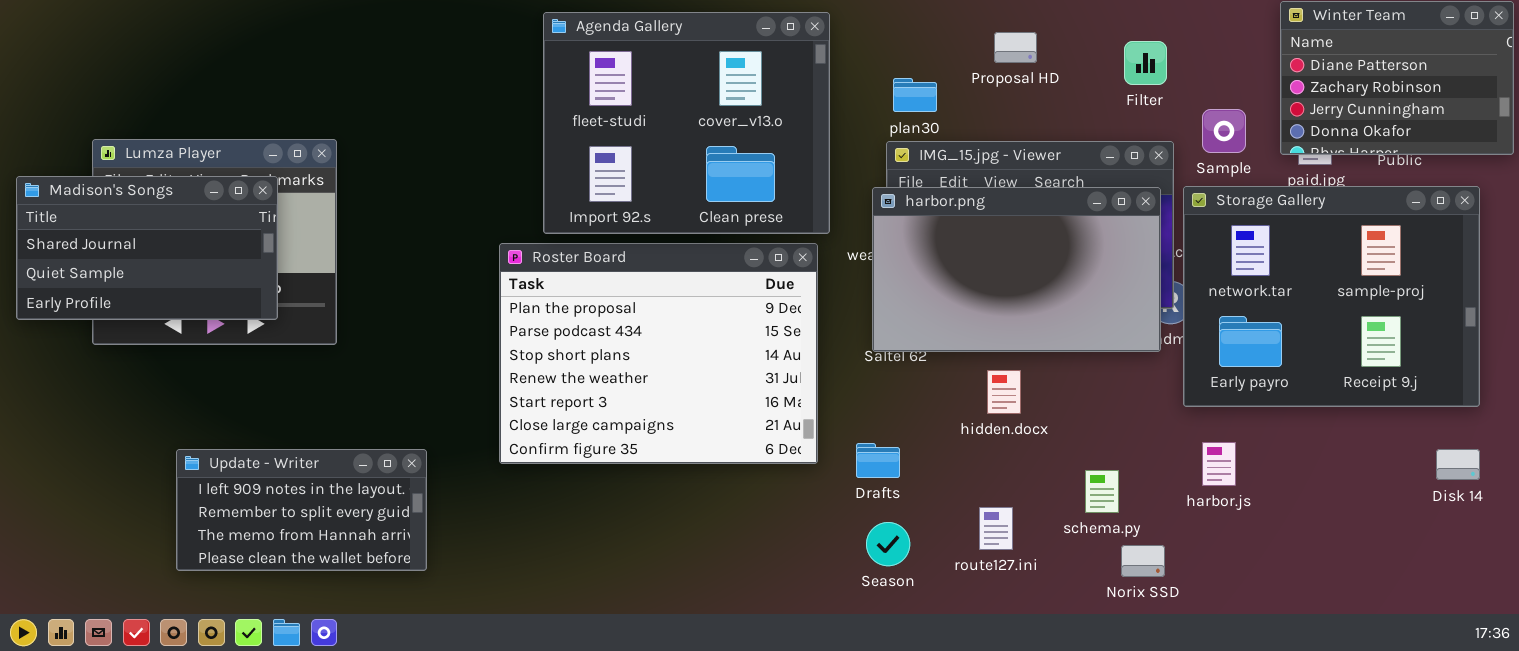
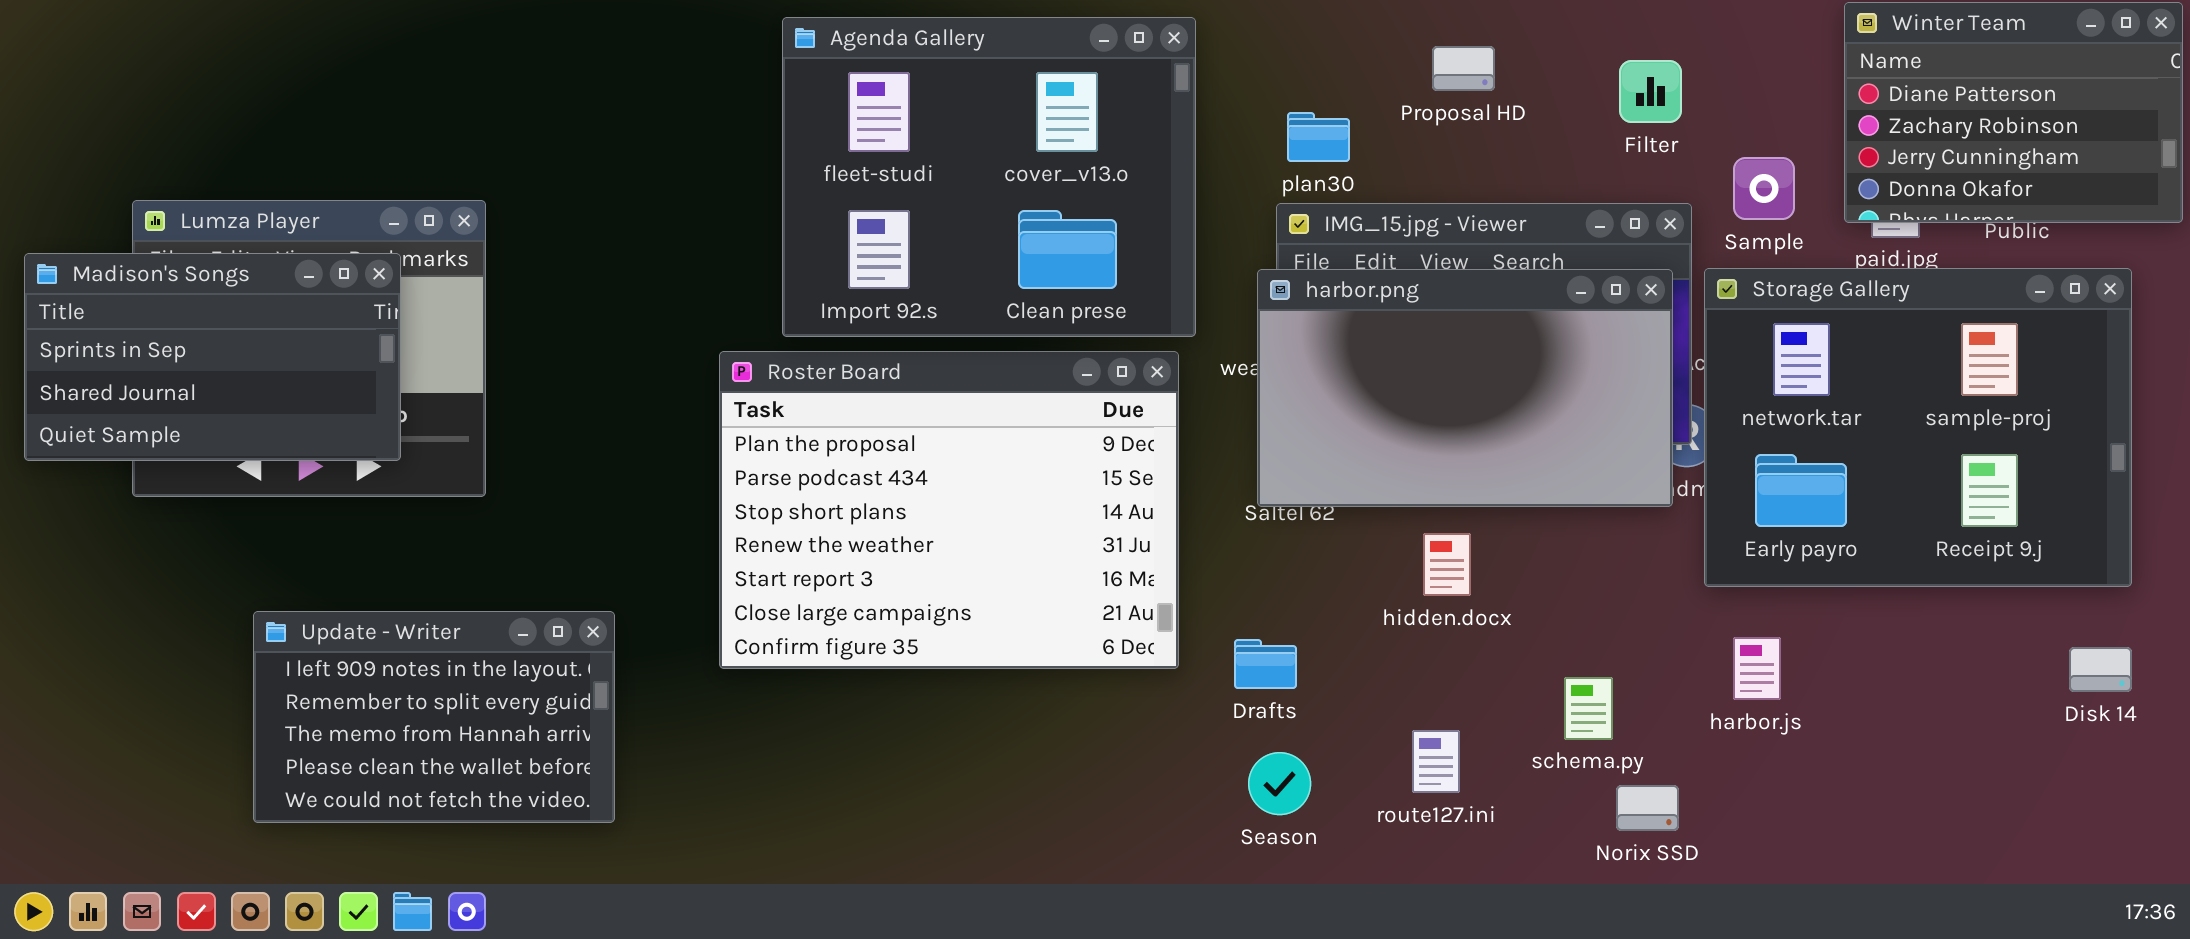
Madison's Songs: [16,176,278,320] -> [24,253,401,461], scrolled up 1 row
Update - Writer: [176,449,427,571] -> [253,611,615,823], resized

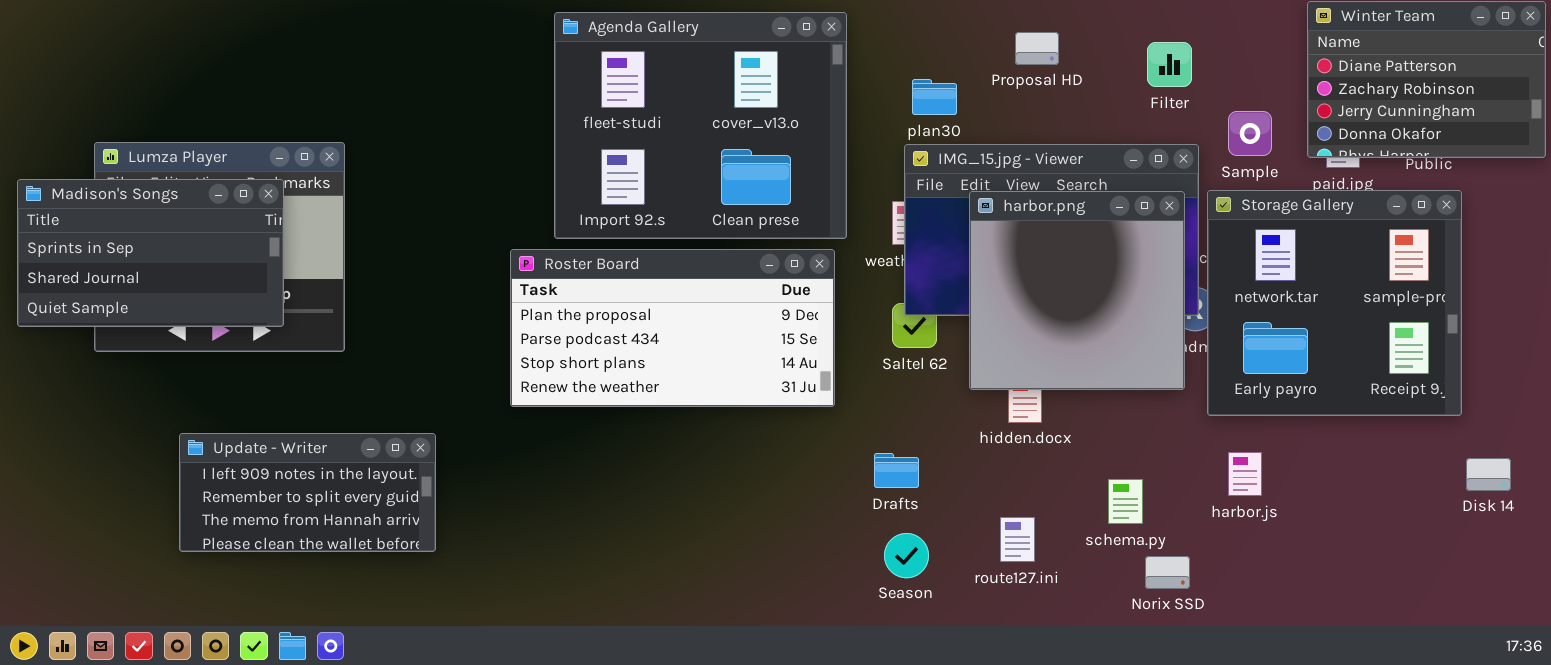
Storage Gallery: [1704,268,2132,587] -> [1207,190,1462,416], resized
harbor.png: [1257,269,1673,507] -> [969,191,1185,390], resized
Roster Board: [719,351,1179,669] -> [510,249,835,407], resized
Update - Writer: [253,611,615,823] -> [179,433,436,552], resized

